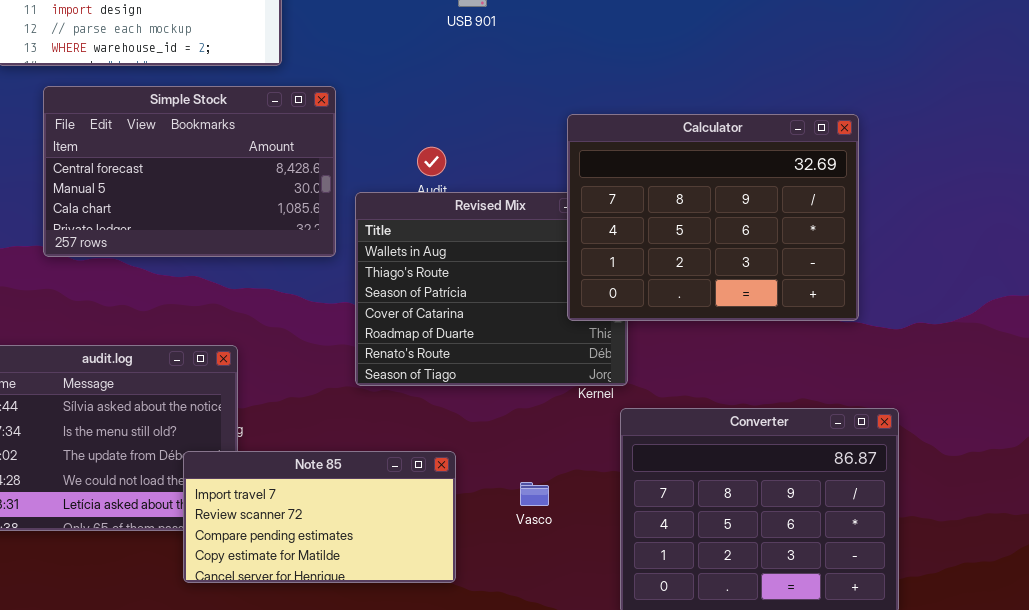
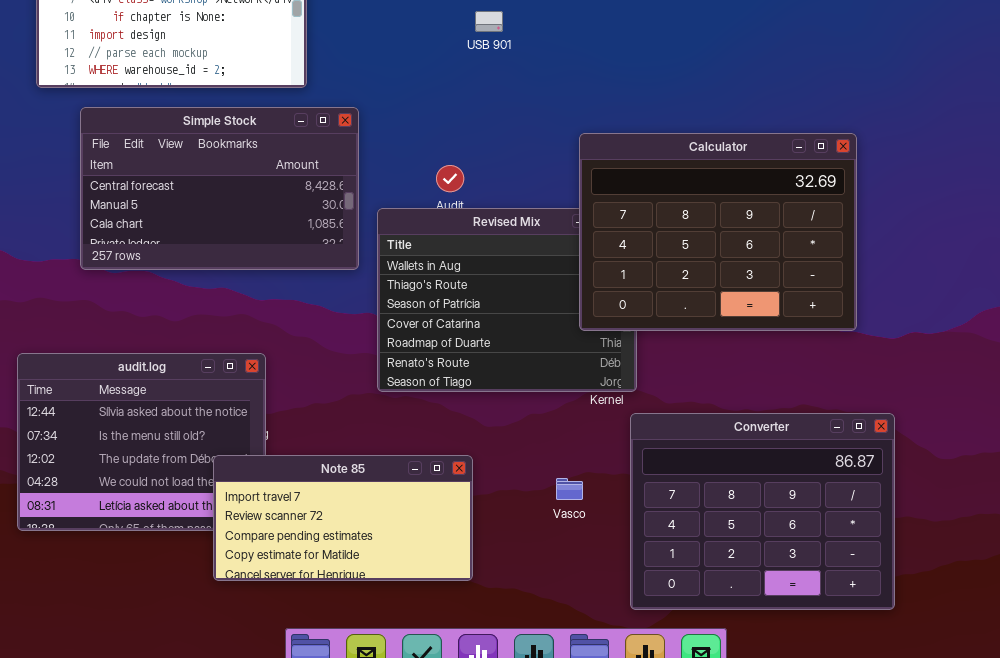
Vasco: [520,482,549,506] -> [556,478,583,500], moved

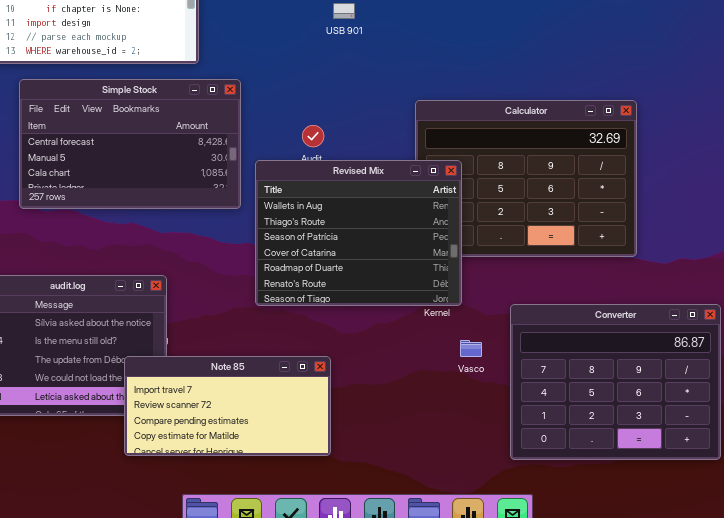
Revised Mix: [377,208,637,392] -> [255,160,462,306], raised
Converter: [630,413,895,610] -> [510,304,721,460], moved
Vasco: [556,478,583,500] -> [460,340,482,357], moved

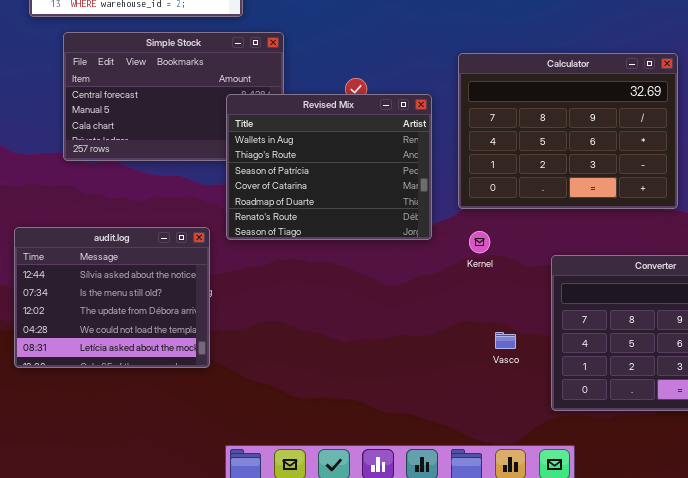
Revised Mix: [255,160,462,306] -> [226,94,432,240], moved
Vasco: [460,340,482,357] -> [495,332,516,349], moved
Note 85: [124,356,331,456] -> none, closed

